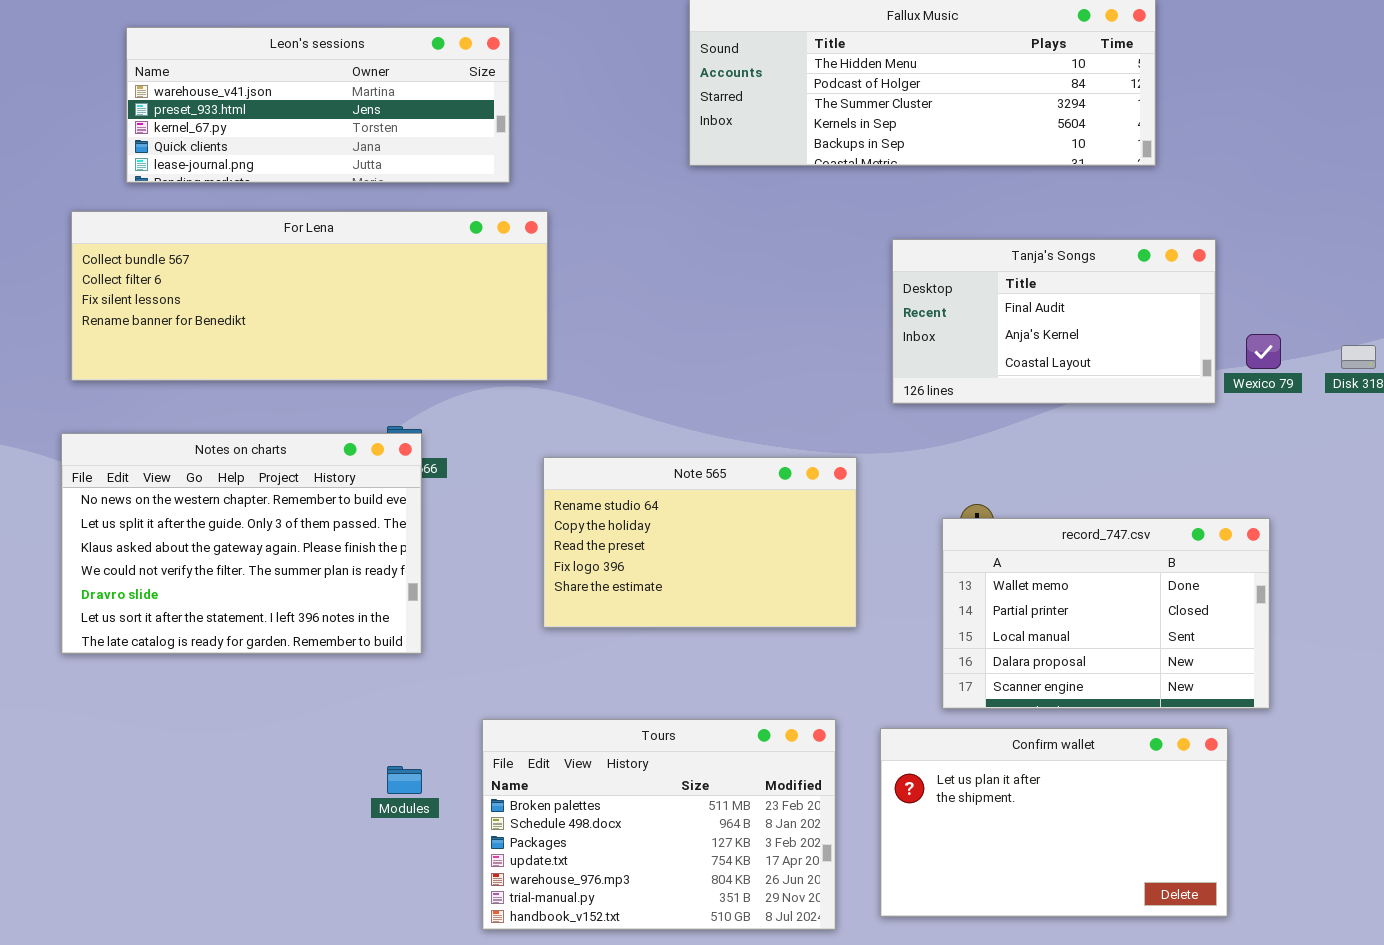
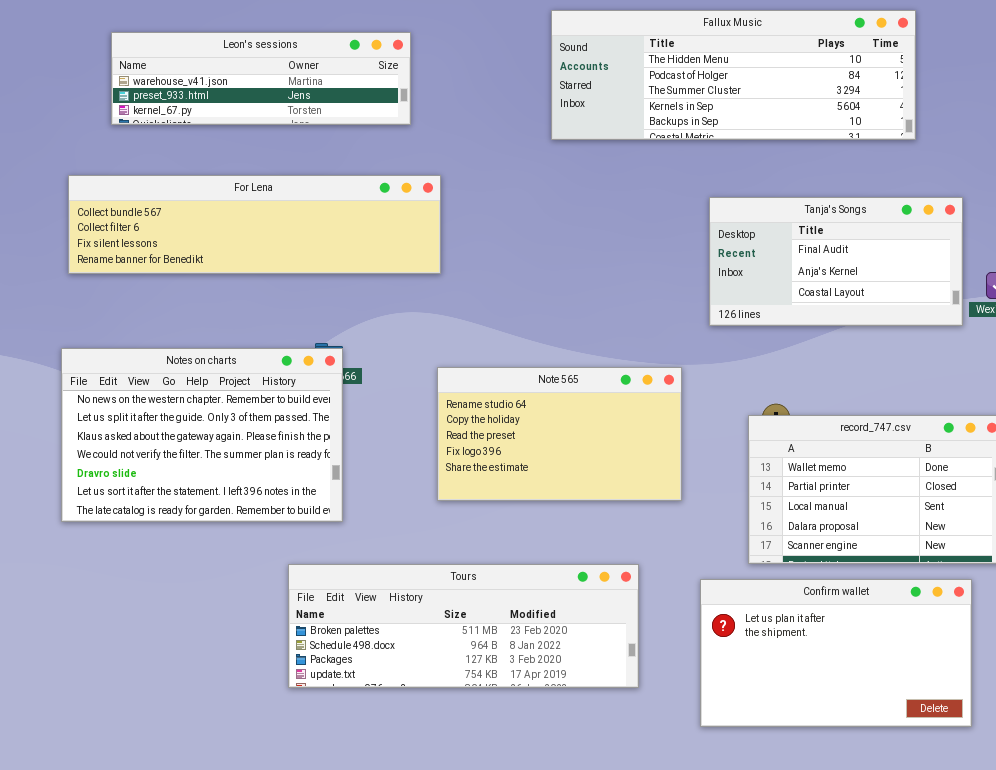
Leon's sessions: [126,27,510,183] -> [111,32,411,125], resized
For Lena: [71,211,548,381] -> [68,175,441,274], resized
Tours: [482,719,836,930] -> [288,564,639,688], moved, resized

